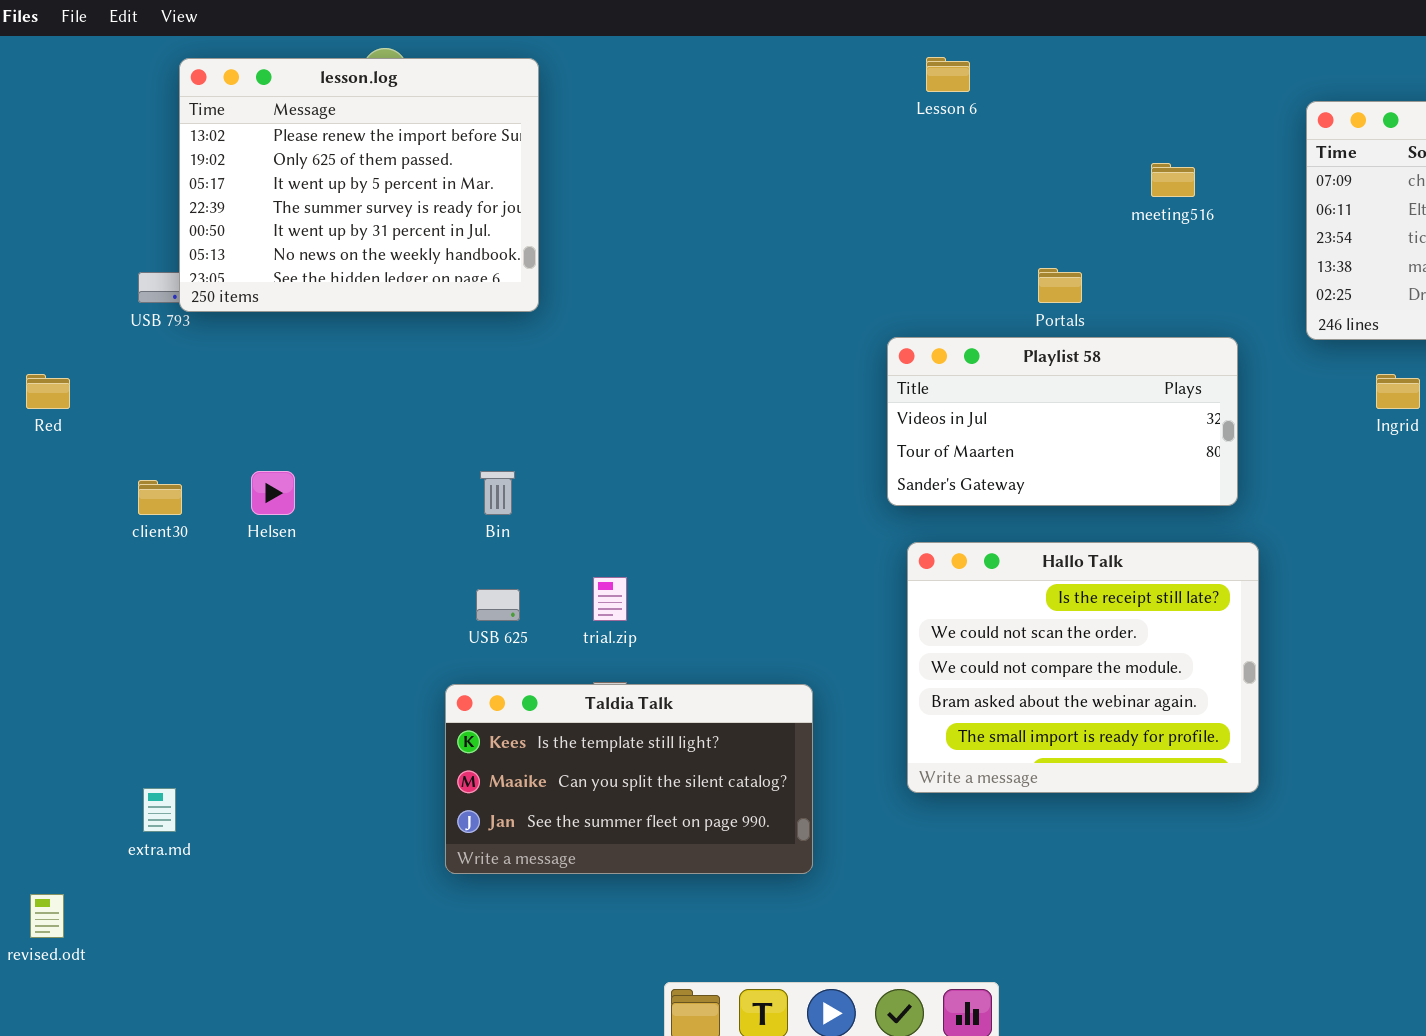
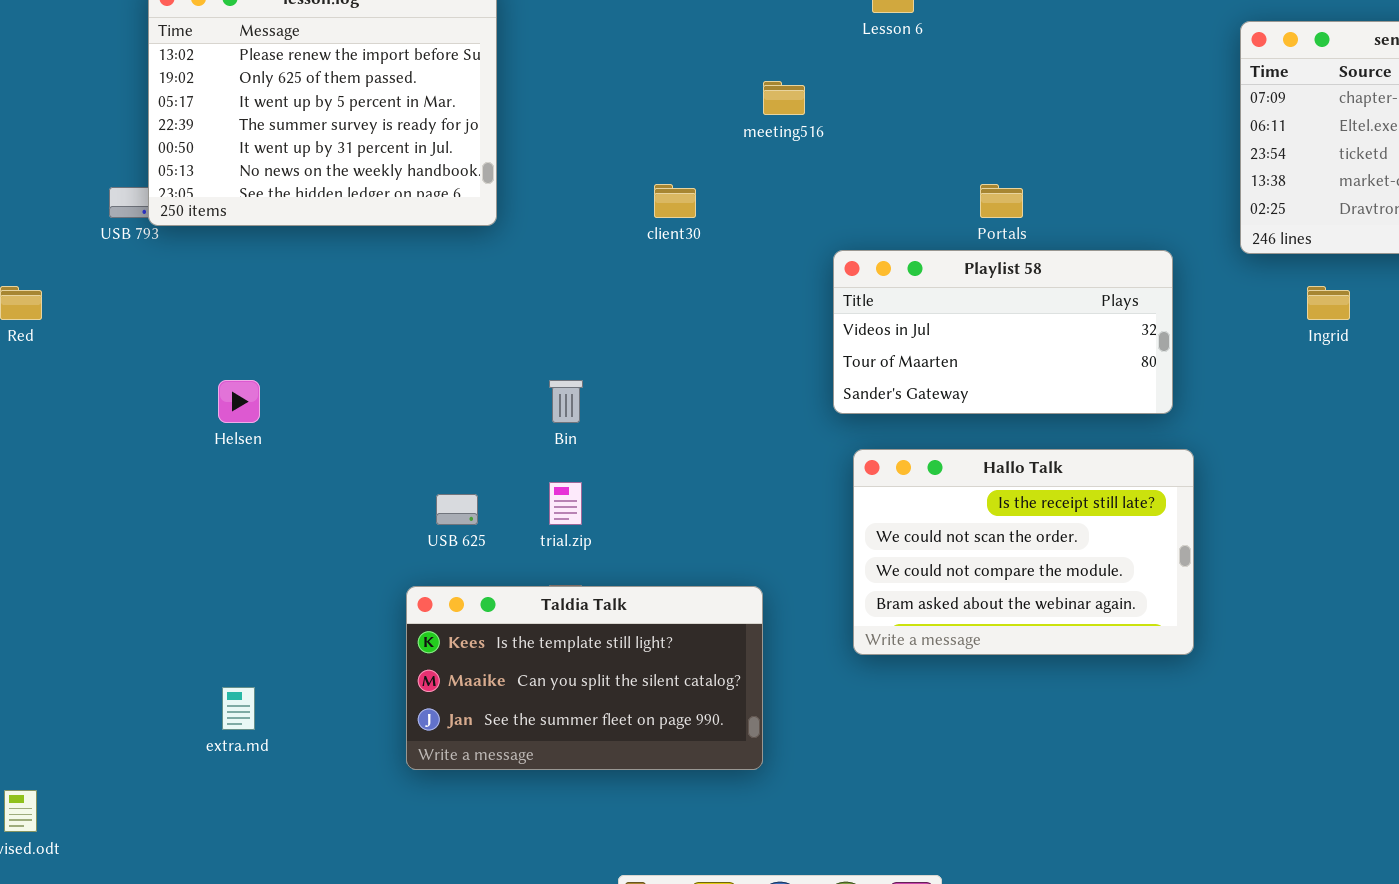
meeting516: [1151,163,1195,197] -> [763,81,805,115], moved
Bin: [480,471,515,515] -> [549,380,583,423], moved
client30: [138,480,182,515] -> [654,184,696,218], moved
Hallo Talk: [907,542,1259,793] -> [853,449,1194,655], resized
extra.md: [143,788,176,832] -> [222,687,255,730], moved

